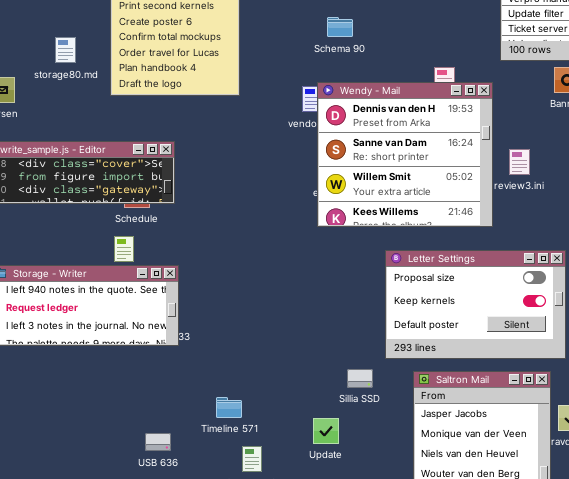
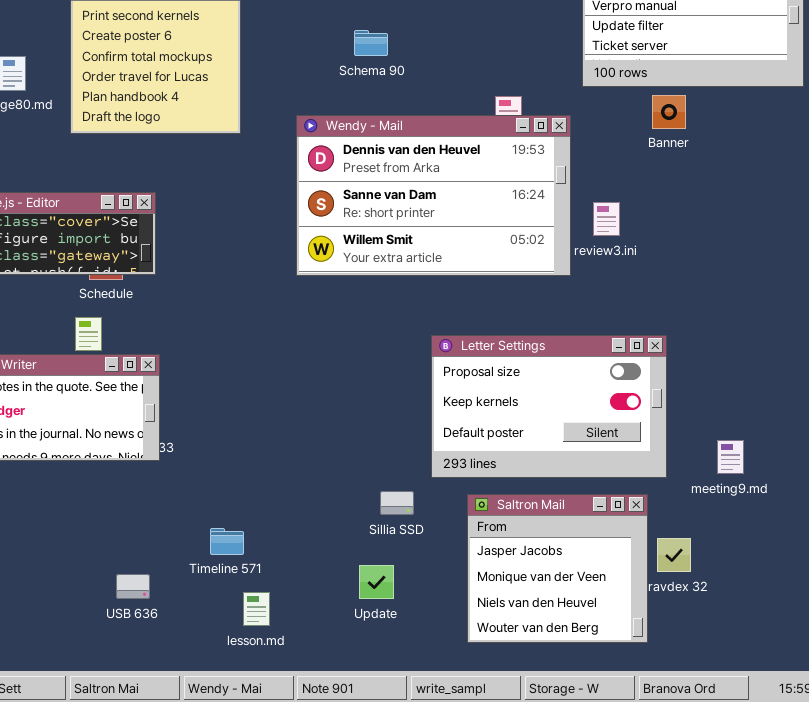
Wendy - Mail: [317,82,493,227] -> [296,115,571,276], resized
Update: [313,418,339,444] -> [359,565,394,599], moved

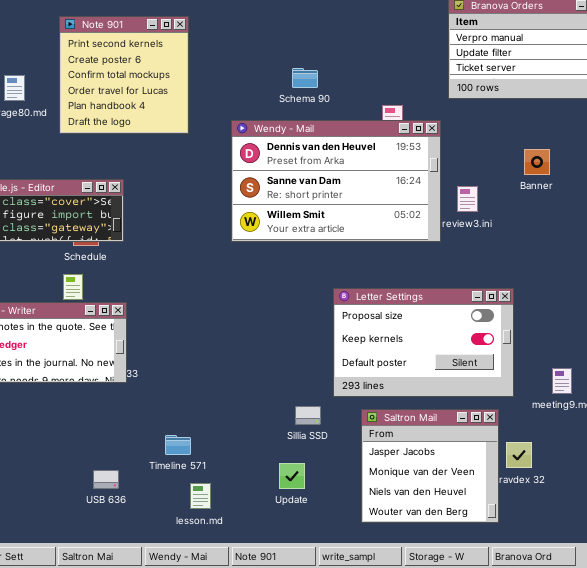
Schema 90: [354,30,388,56] -> [292,68,318,88], moved
Banner: [652,95,686,129] -> [524,149,550,175], moved

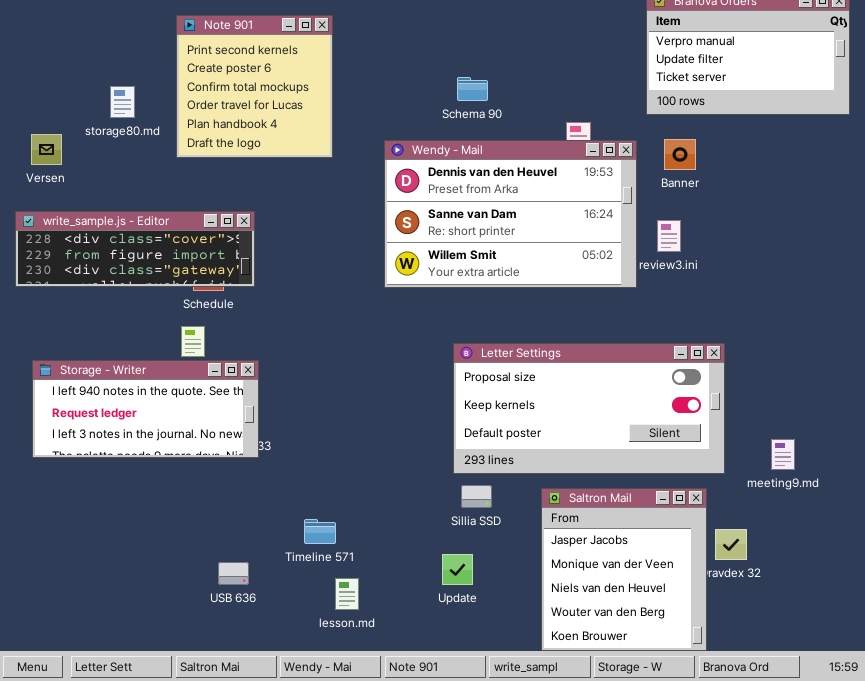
Banner: [524,149,550,175] -> [664,139,696,170], moved
Letter Settings: [333,288,514,397] -> [453,343,725,474], resized
Saltron Mail: [361,409,499,523] -> [541,488,707,651], resized

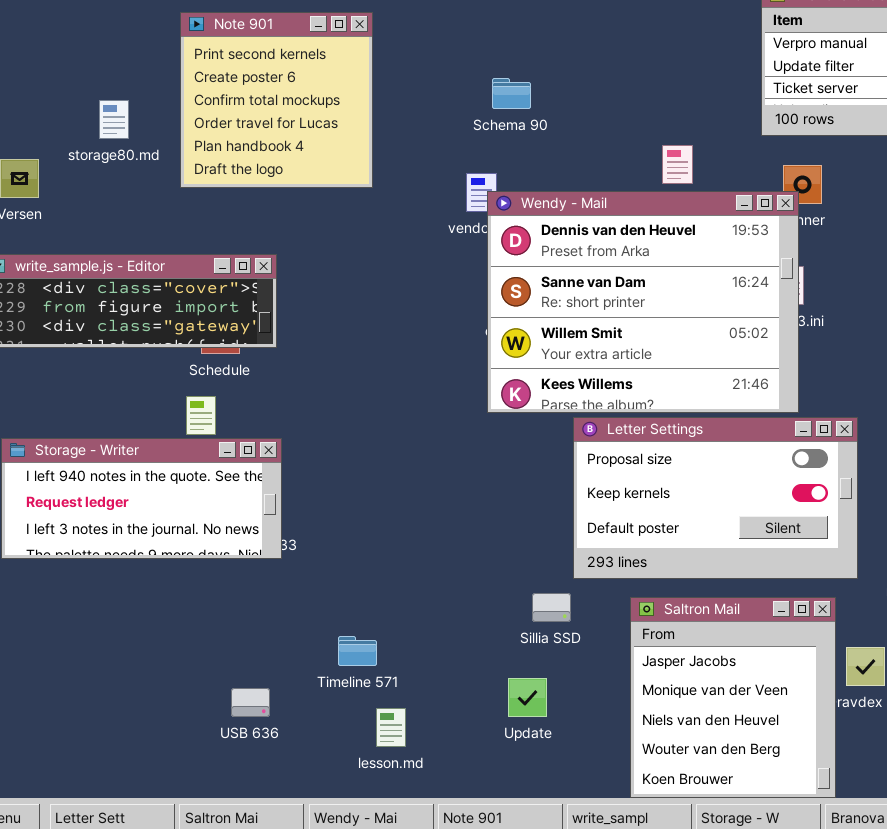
Schema 90: [457,77,488,101] -> [492,78,531,109], moved
Wendy - Mail: [384,140,637,288] -> [487,191,799,413], moved, resized
Letter Settings: [453,343,725,474] -> [573,417,858,579], resized

